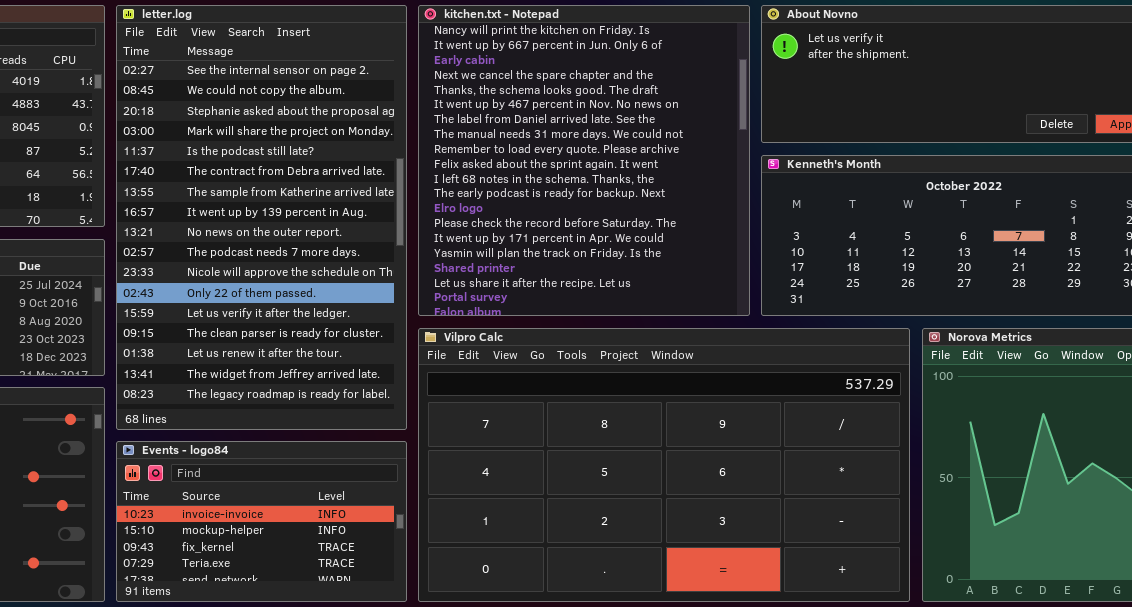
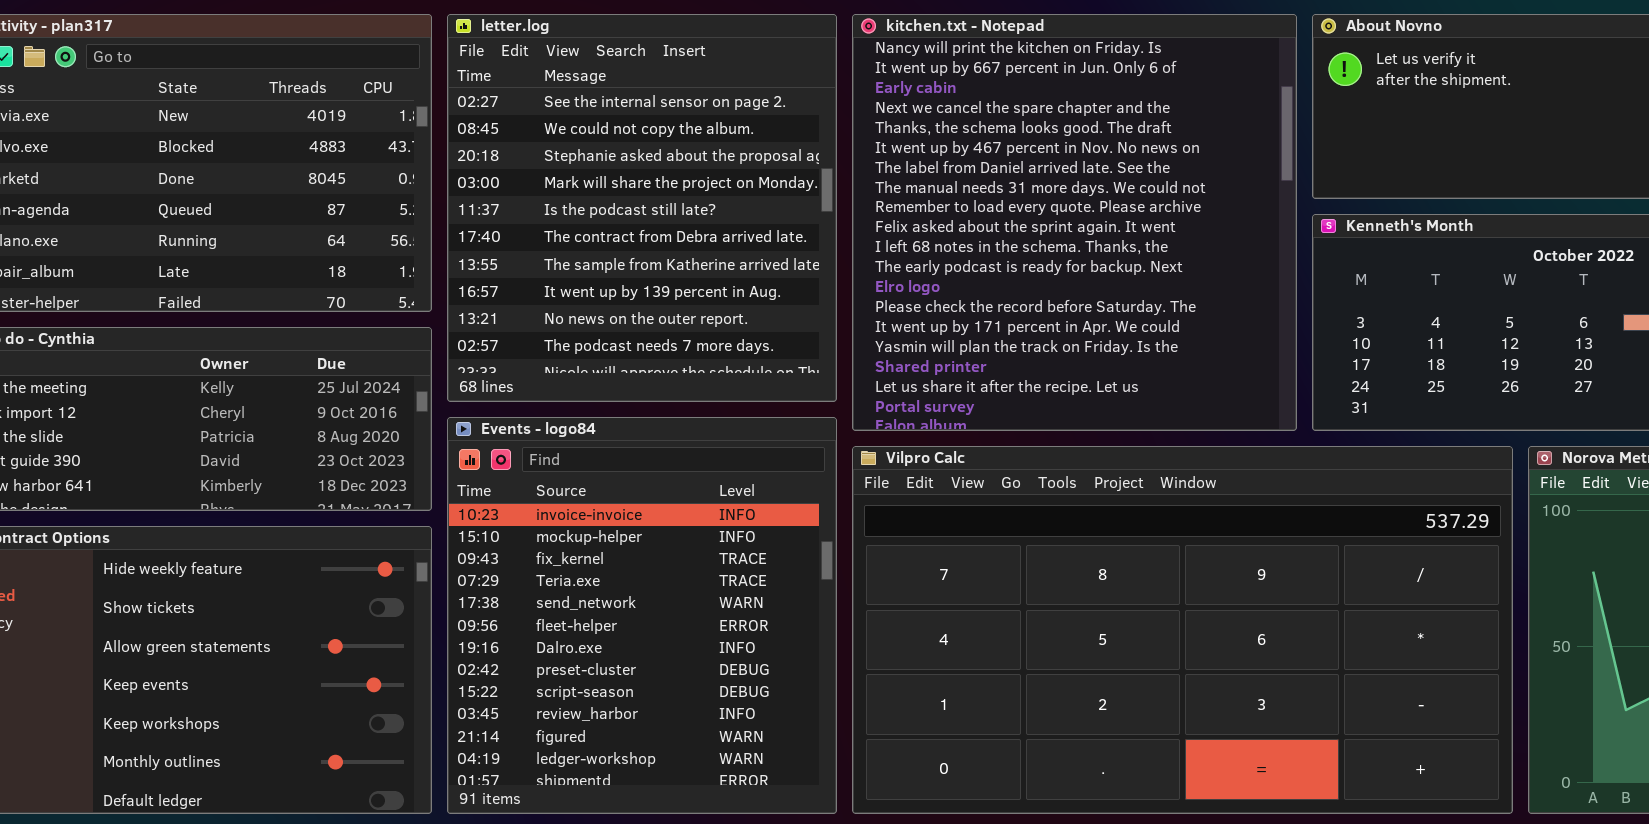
letter.log: [116,5,407,430] -> [447,14,837,402], resized
Events - logo84: [116,441,407,602] -> [447,417,837,814], resized

